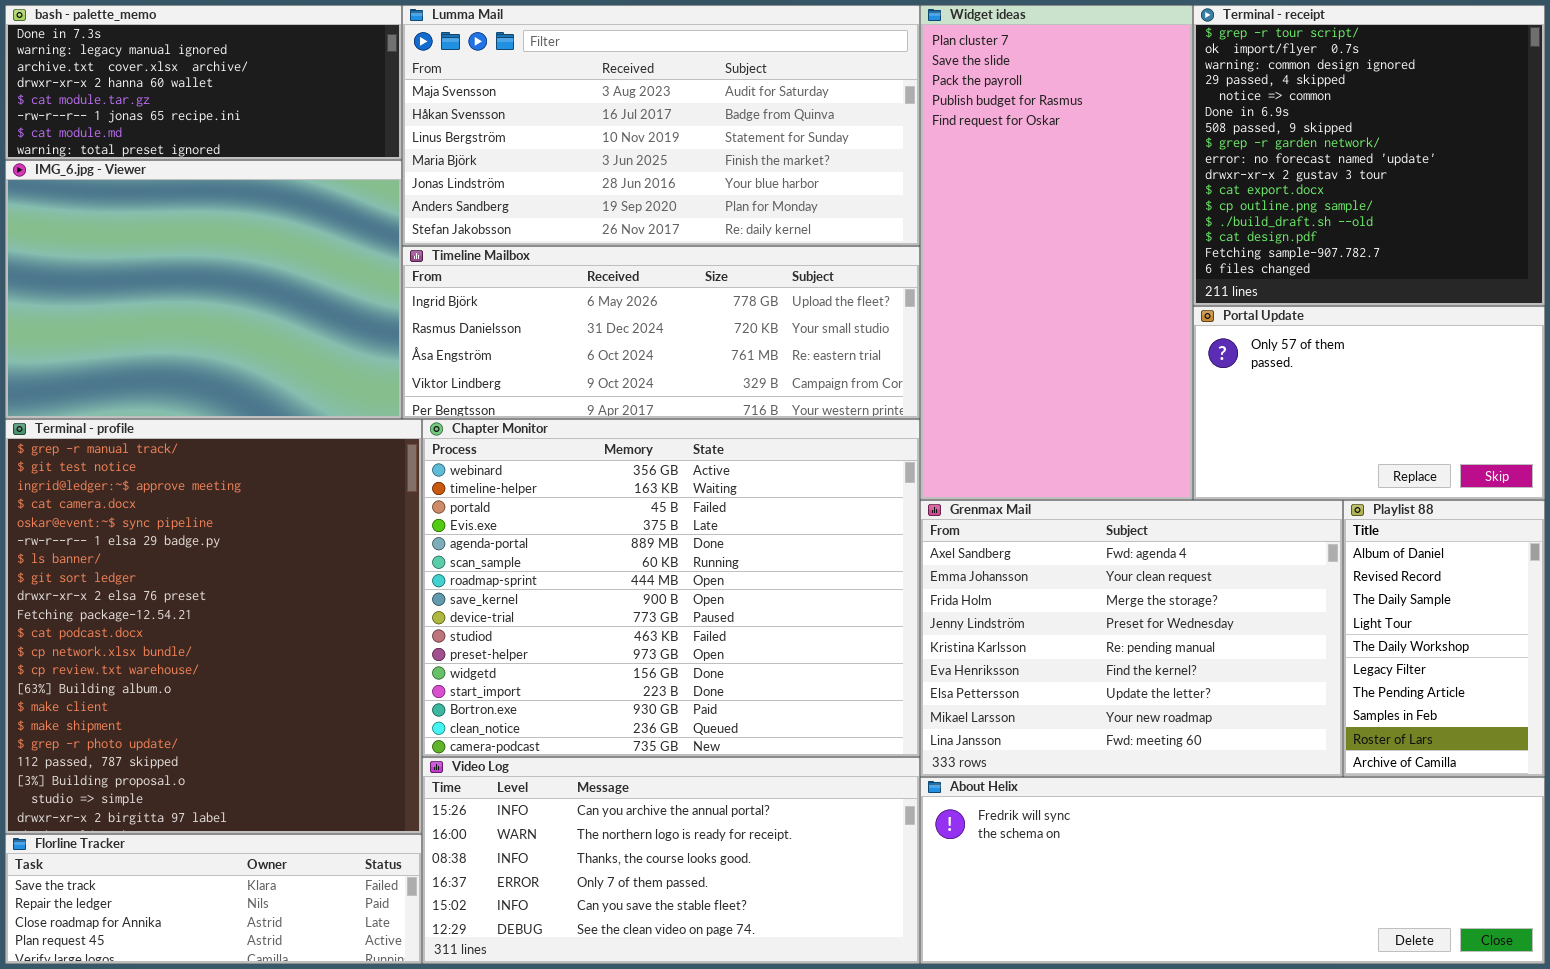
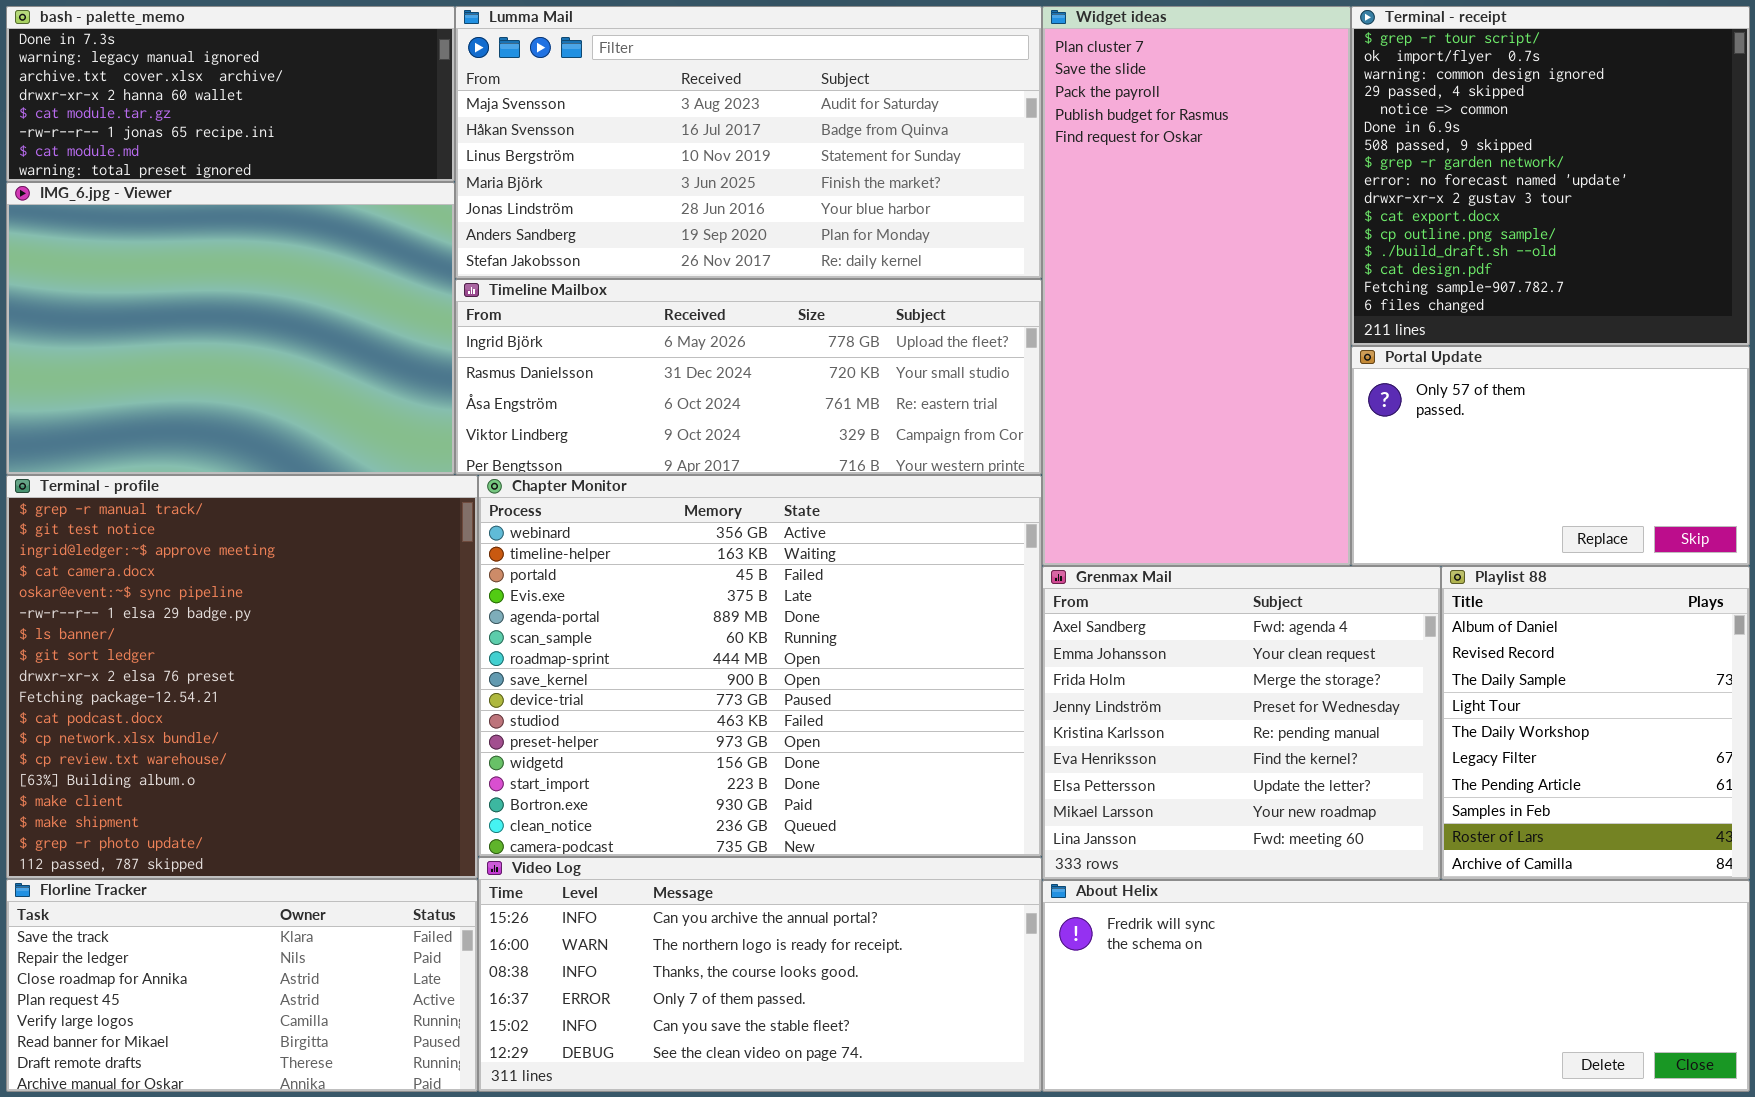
Terminal - profile: [5,419,422,834] -> [6,475,478,879], resized
Grenmax Mail: [920,500,1343,777] -> [1042,566,1441,880], resized
Playlist 88: [1343,500,1545,777] -> [1441,566,1750,880], resized
Florline Tracker: [5,834,422,964] -> [6,879,478,1092], resized

